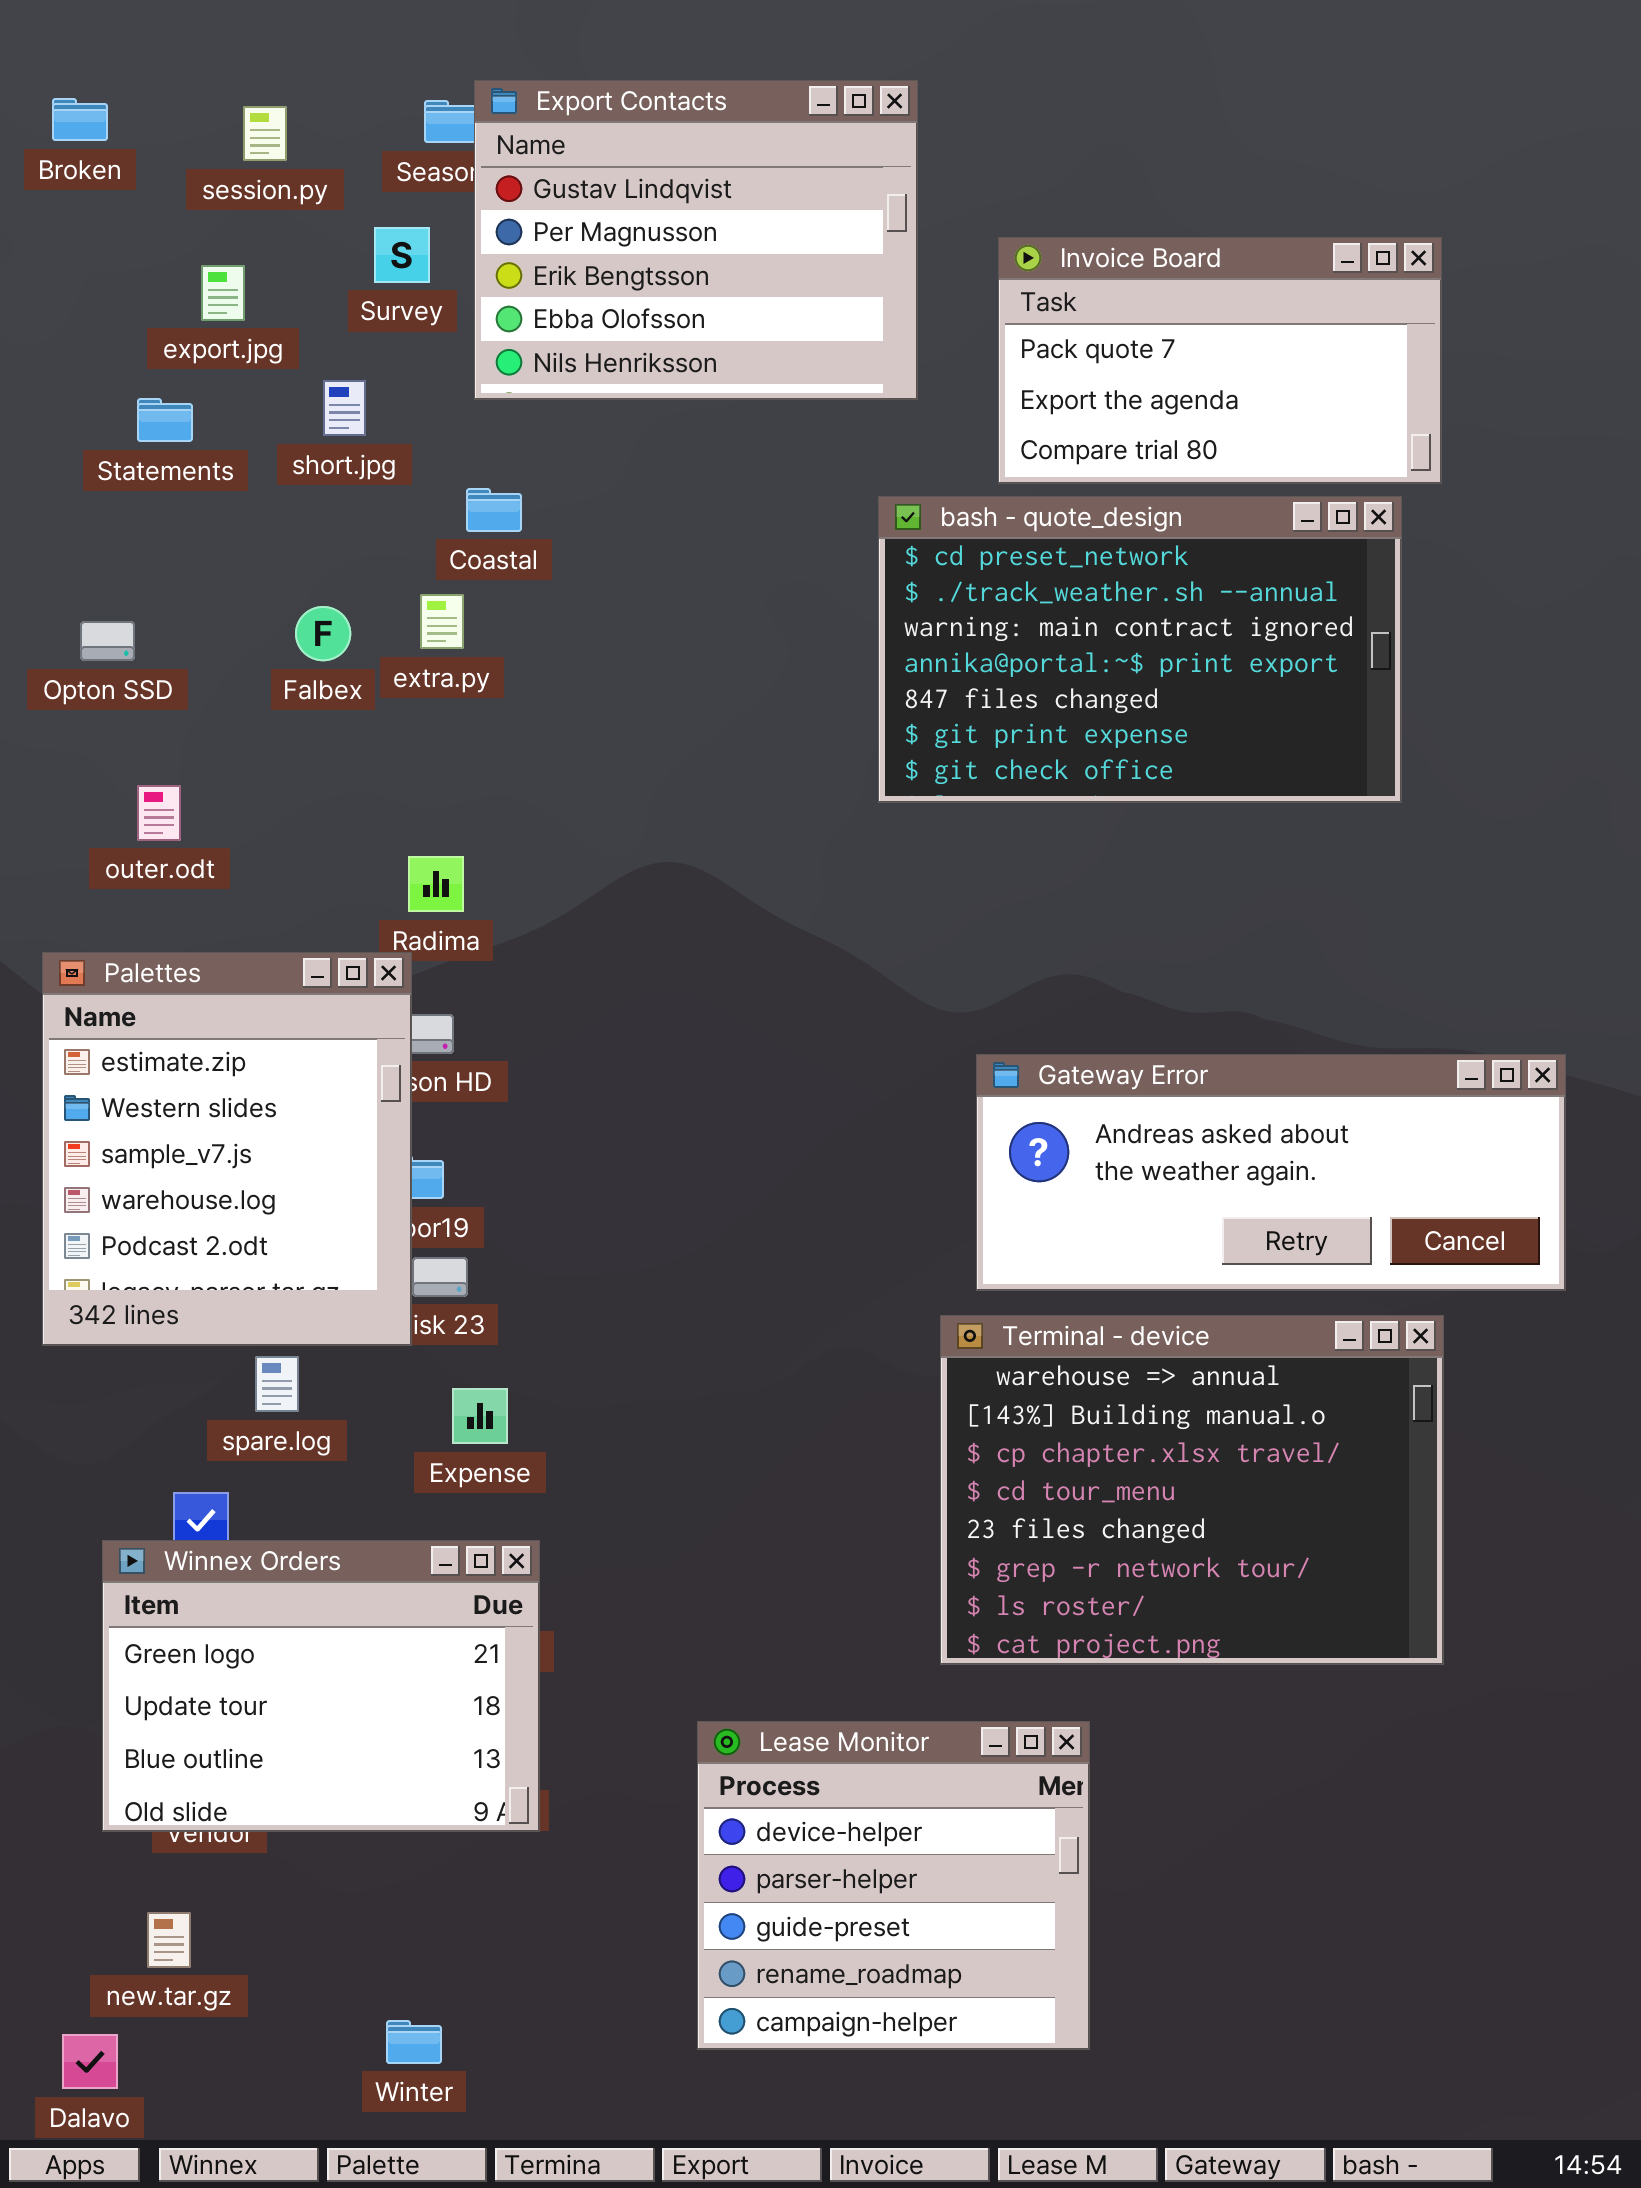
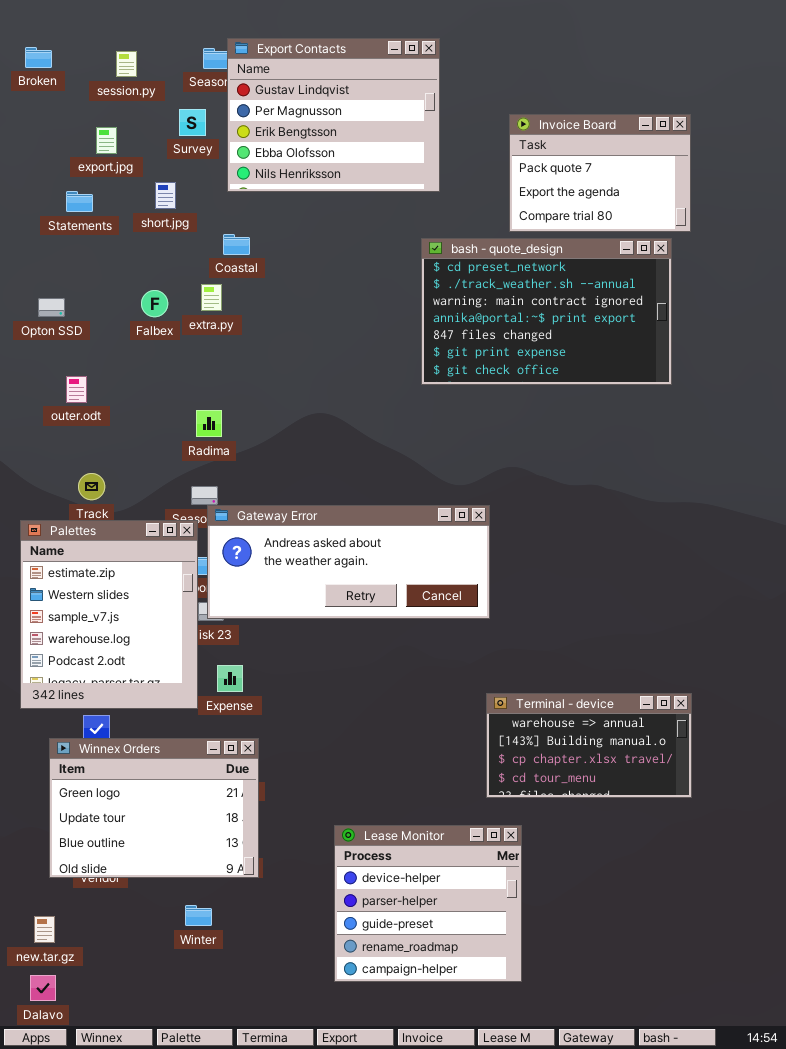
Invoice Board: [998,237,1442,484] -> [509,114,691,232], resized
Palettes: [42,952,412,1346] -> [20,520,198,709], moved
Gateway Error: [976,1054,1566,1291] -> [207,505,490,619], moved
Terminal - device: [940,1315,1444,1665] -> [486,693,692,798], resized
new.tar.gz: [147,1912,191,1968] -> [34,916,55,943], moved
Winter: [386,2020,442,2064] -> [185,905,212,926], moved

